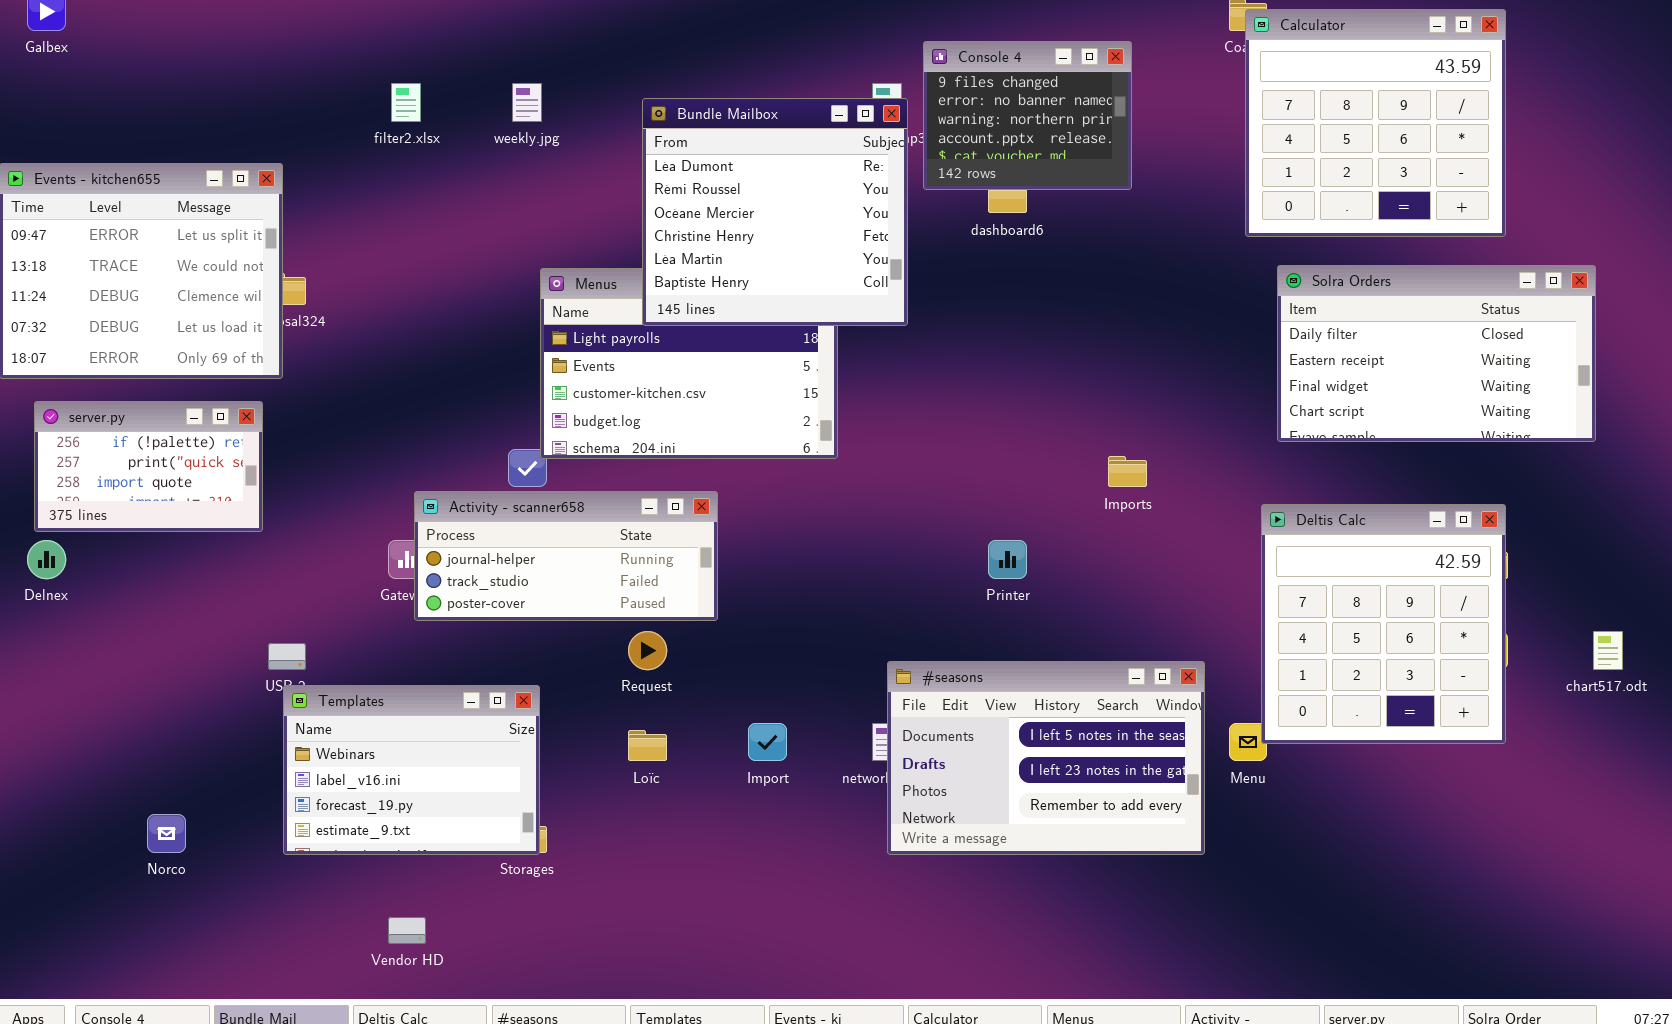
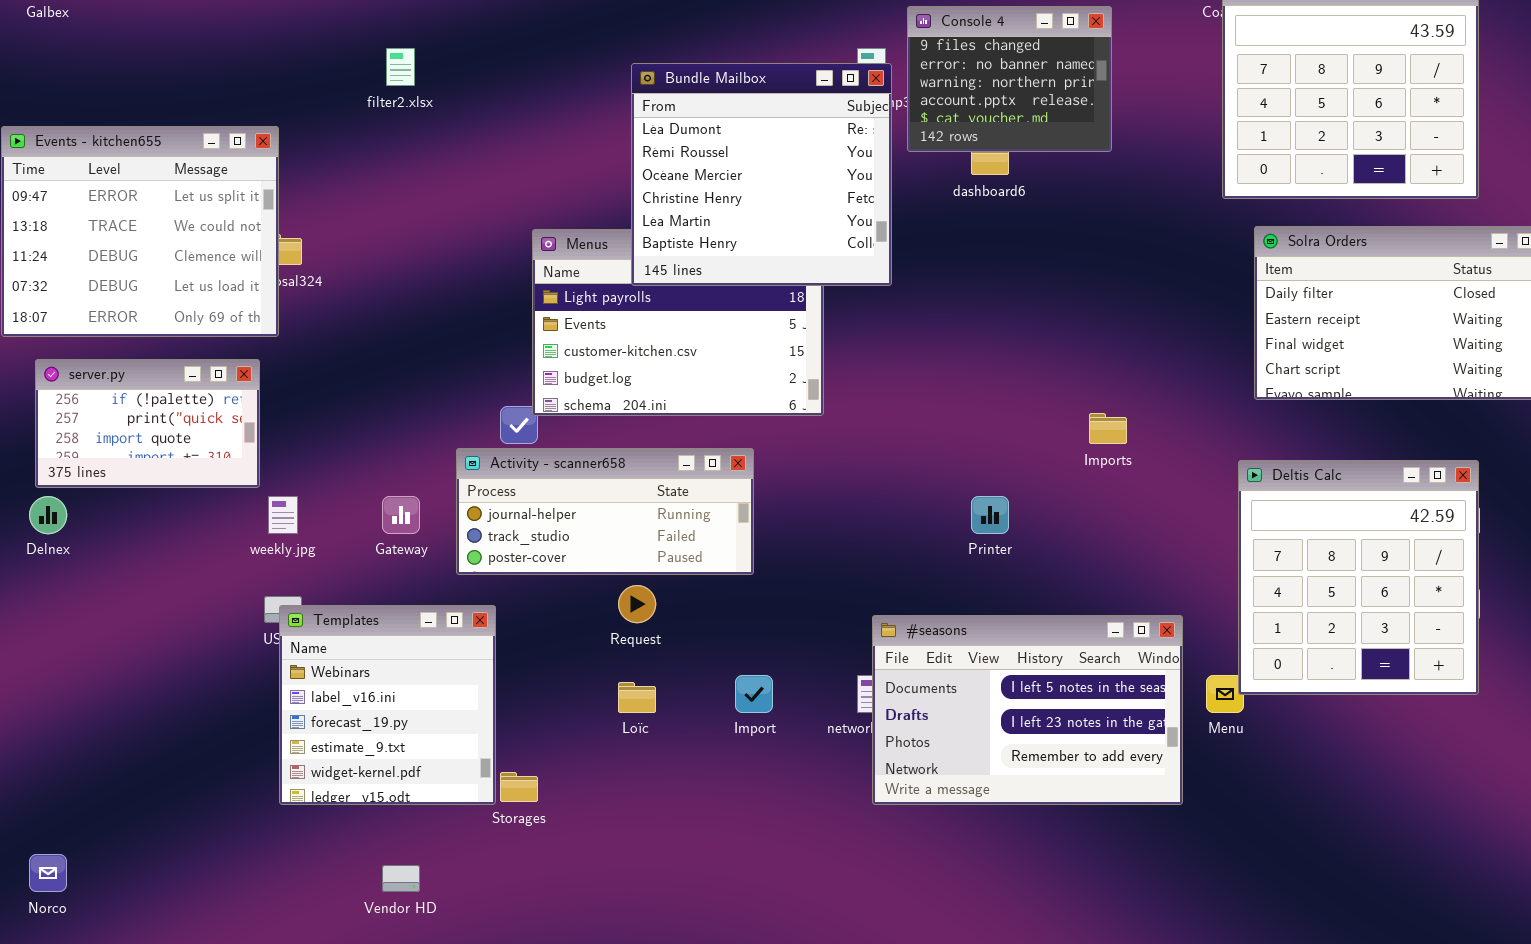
weekly.jpg: [512,83,542,122] -> [268,496,298,534], moved
Activity - scanner658: [414,491,718,621] -> [456,448,754,575], moved
Templates: [283,685,540,855] -> [279,605,496,805], resized
Norco: [147,814,186,853] -> [29,854,67,892], moved

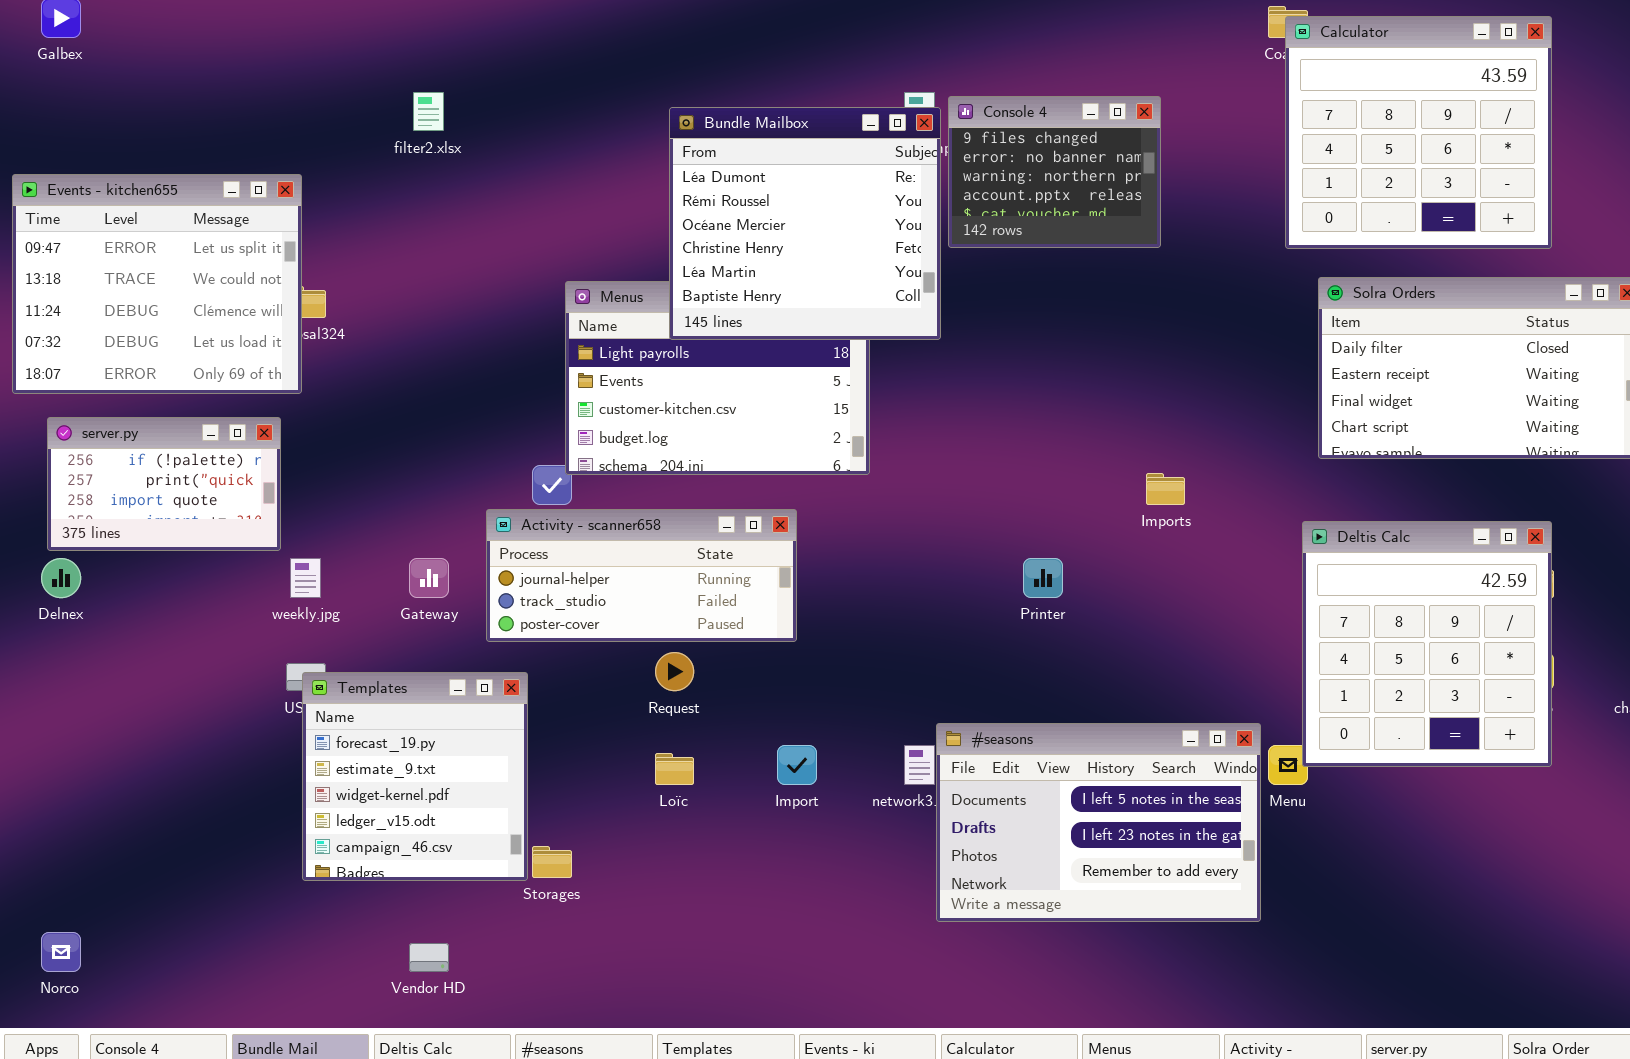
Console 4: [907,6,1112,152] -> [948,96,1161,248], moved
Templates: [279,605,496,805] -> [302,672,528,881], scrolled down 2 rows
#seasons: [872,615,1183,805] -> [936,723,1261,922], moved

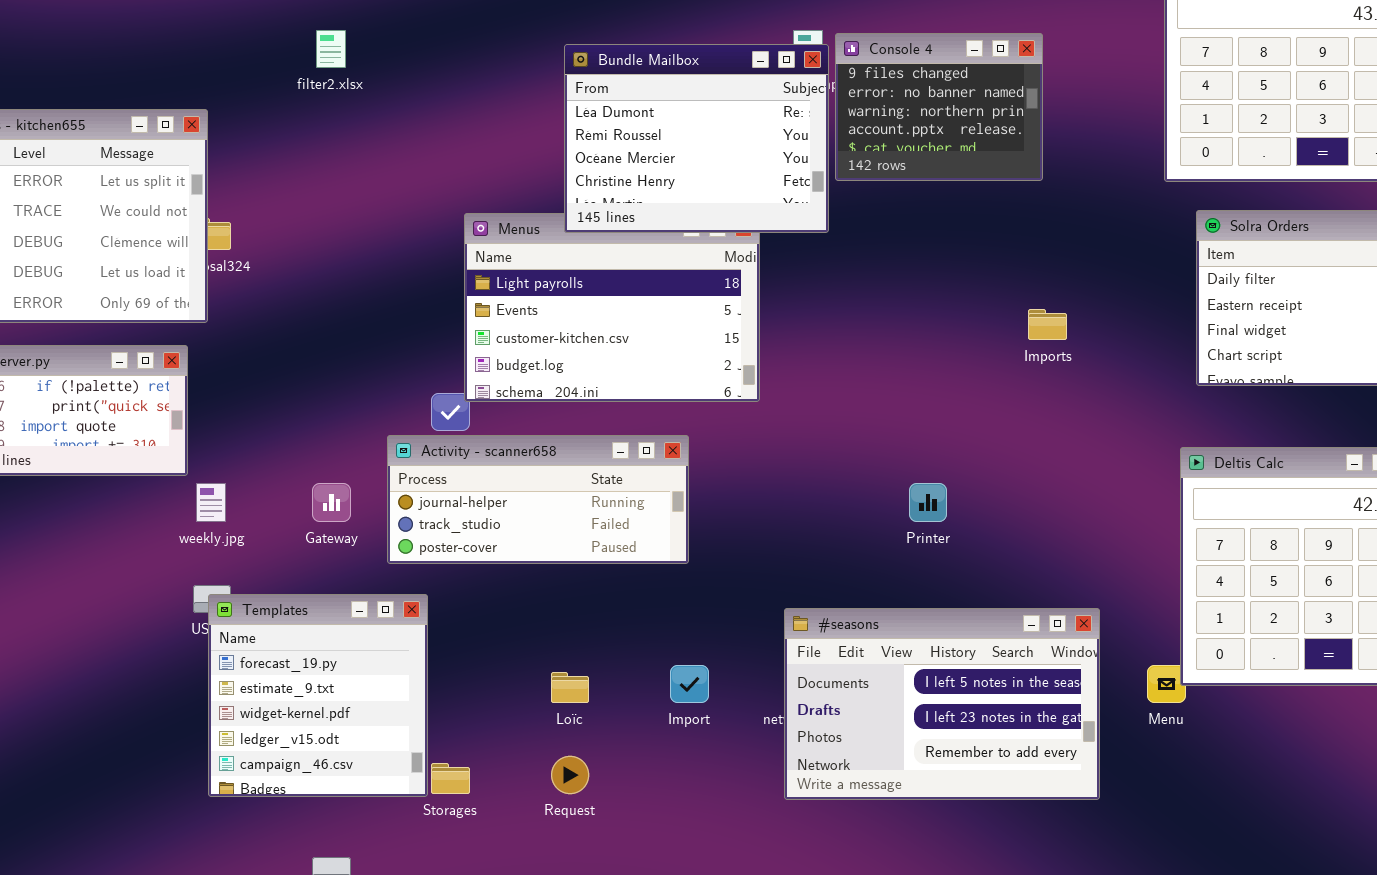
Bundle Mailbox: [669,107,941,340] -> [564,44,829,233], resized
Imports: [1146,473,1185,505] -> [1028,309,1067,340], moved
Request: [655,652,694,691] -> [551,756,589,794], moved
#seasons: [936,723,1261,922] -> [784,608,1100,800], moved

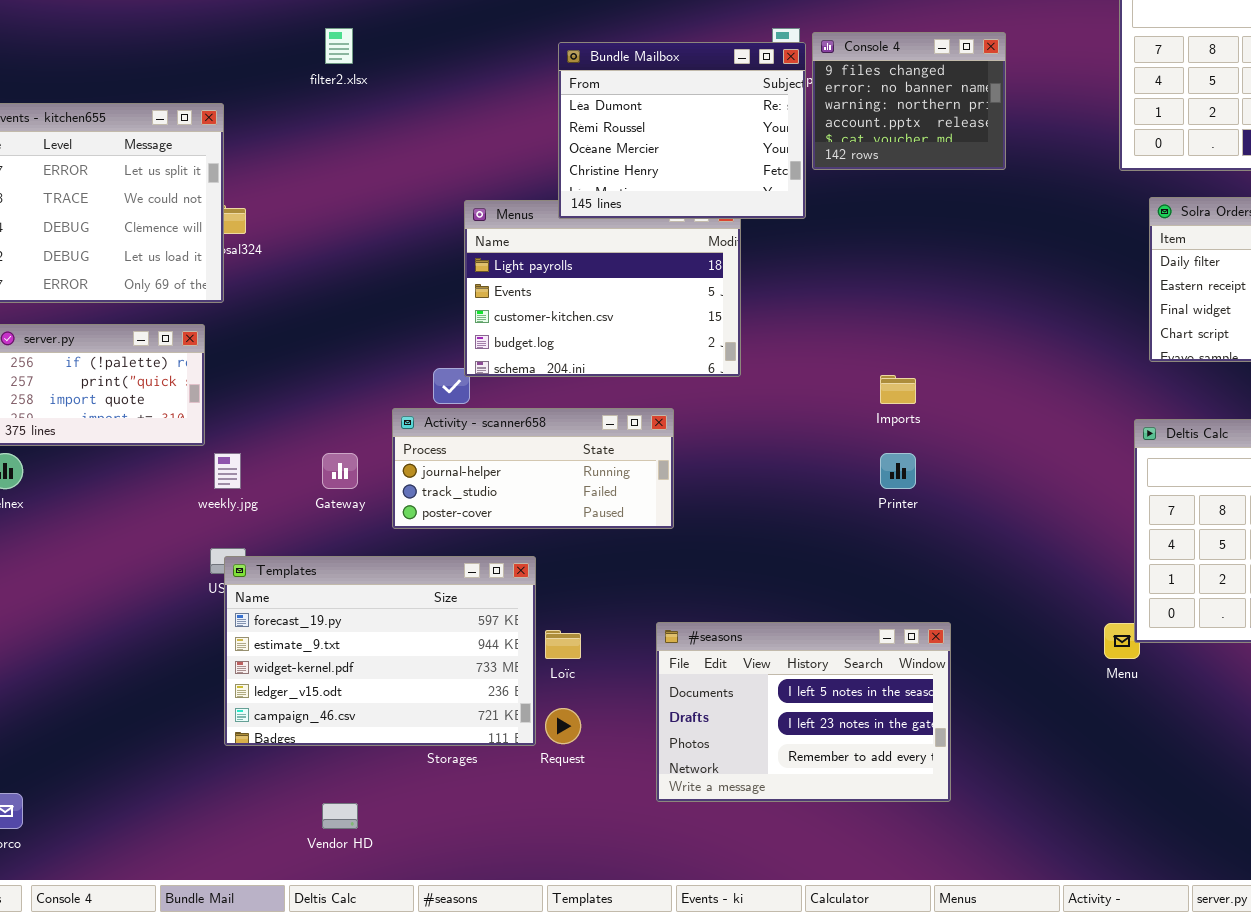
Imports: [1028,309,1067,340] -> [880,375,916,404], moved
Templates: [208,594,428,797] -> [224,556,536,746], resized
#seasons: [784,608,1100,800] -> [656,622,951,802], moved

